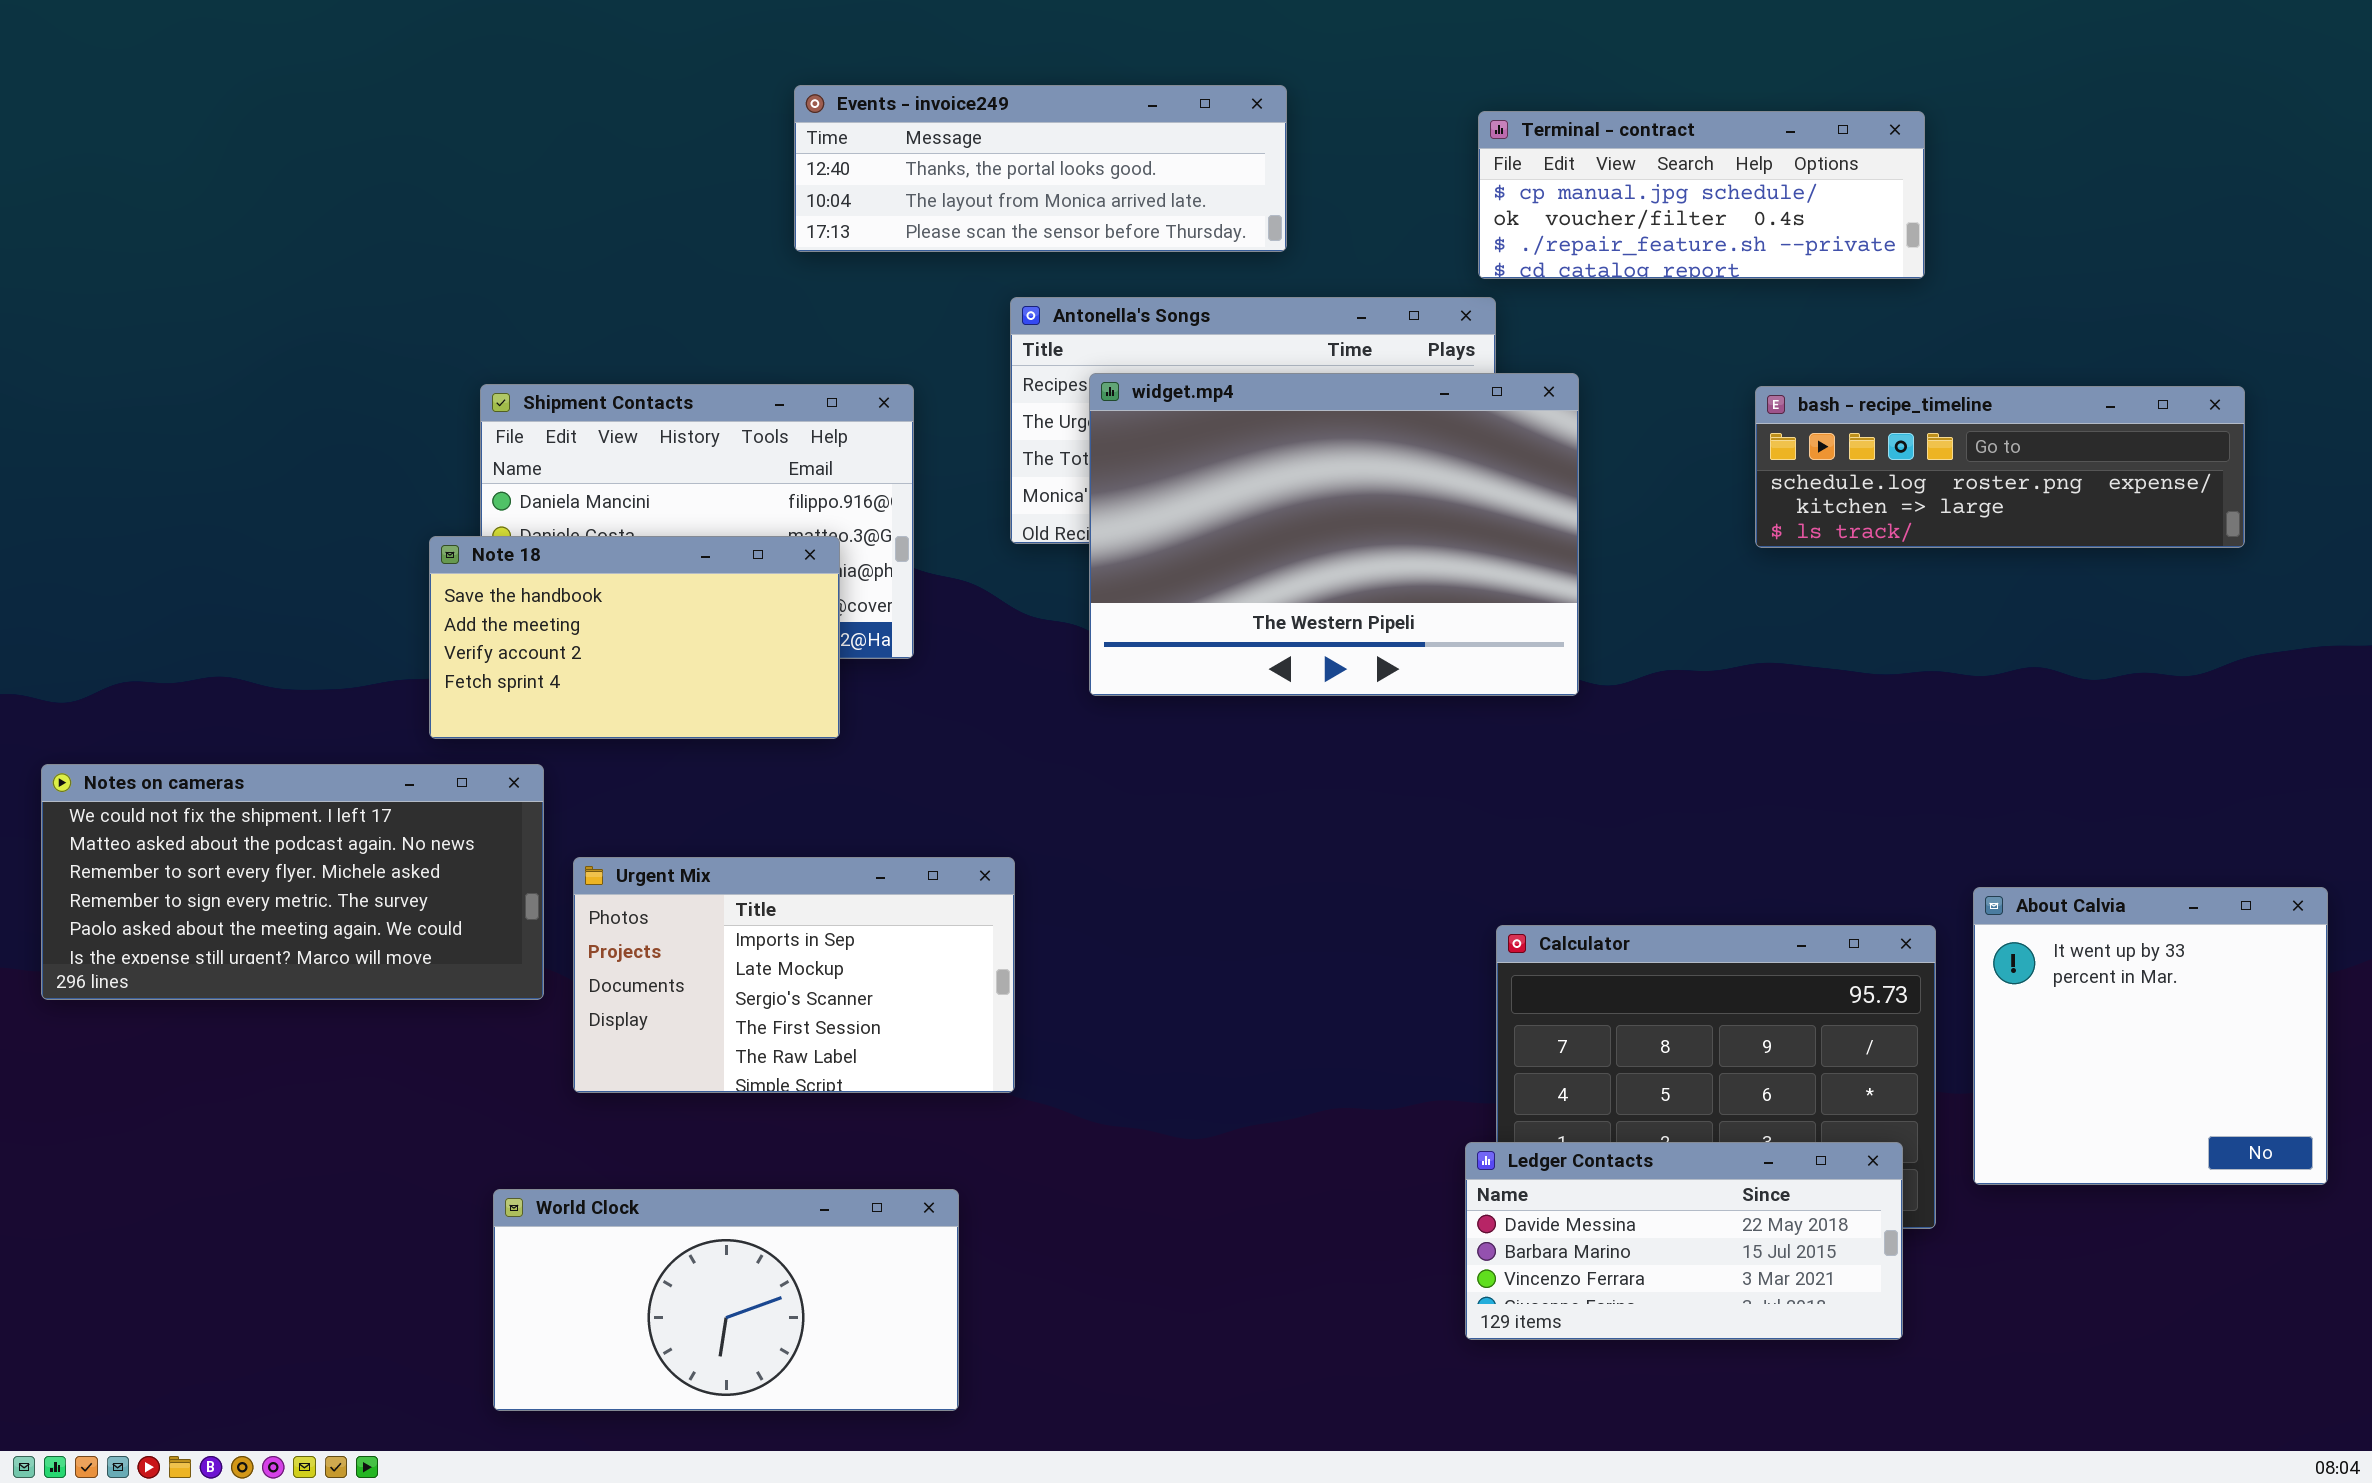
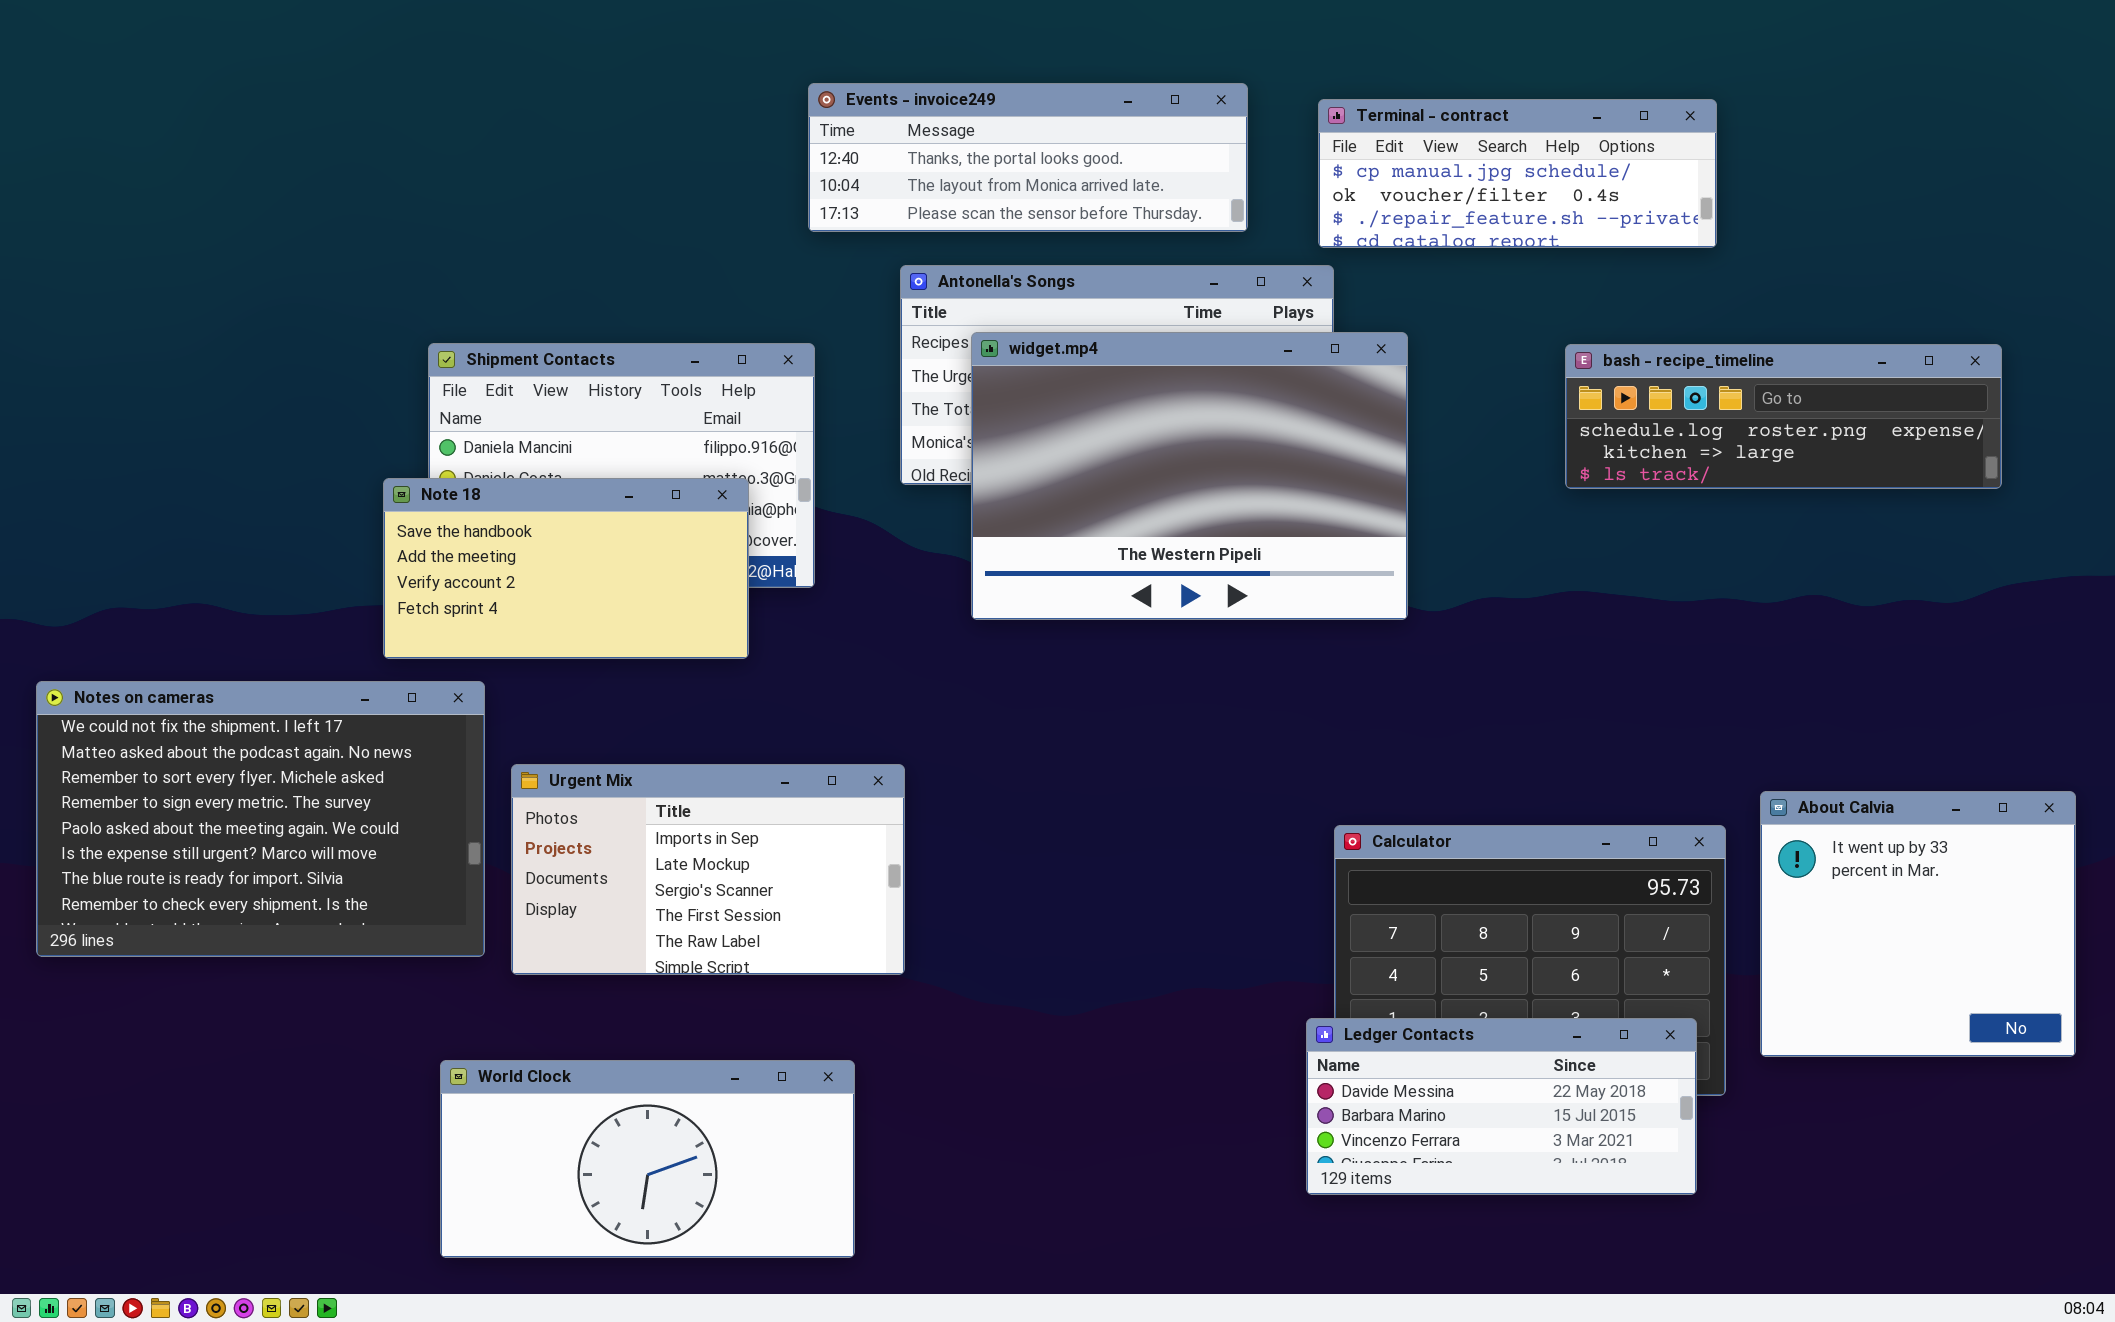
Events - invoice249: [794,85,1287,252] -> [808,83,1248,232], moved
Notes on cameras: [41,764,544,1000] -> [36,681,485,957], resized

